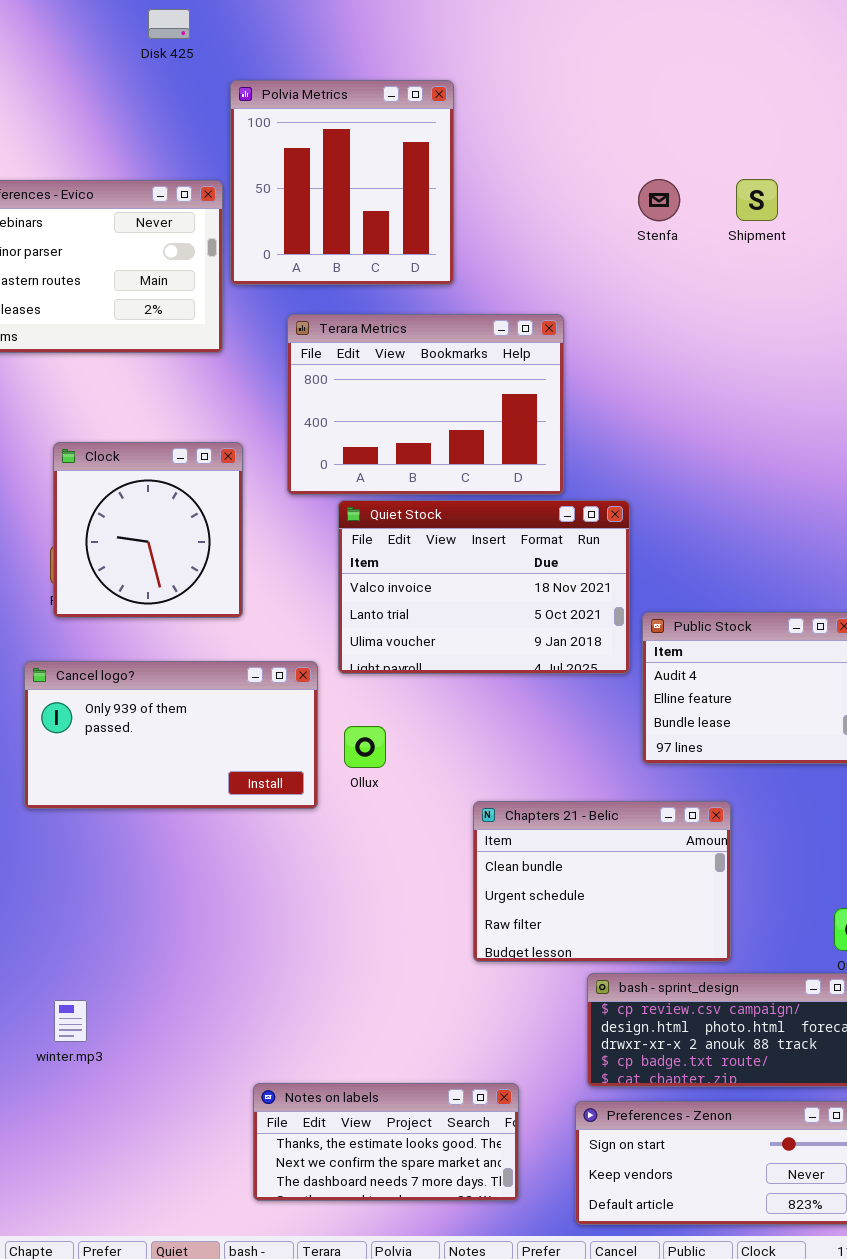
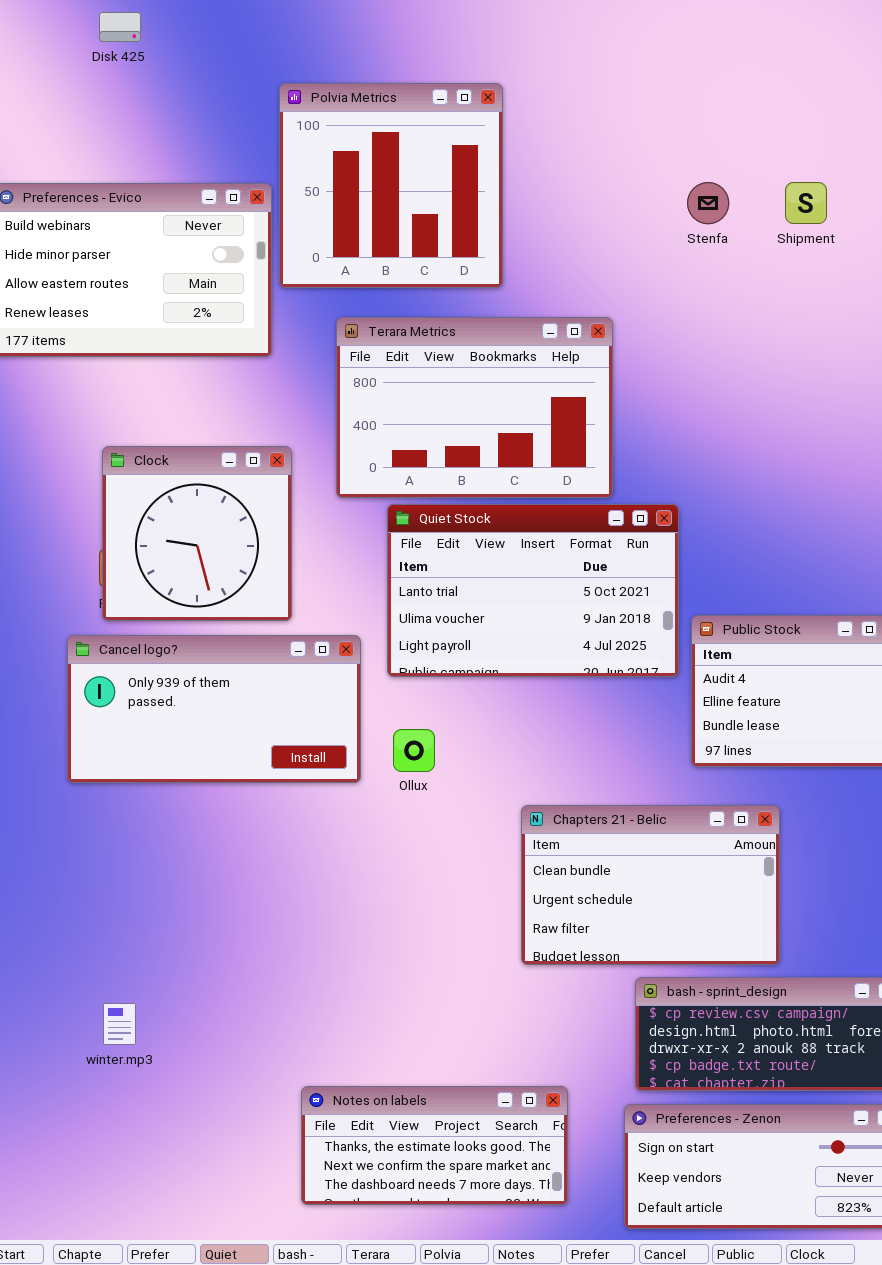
Disk 425: [148,9,190,39] -> [99,12,141,42], moved
Quiet Stock: [338,500,630,674] -> [387,504,679,677], scrolled down 1 row
Cancel logo?: [24,661,318,809] -> [67,635,361,783], moved

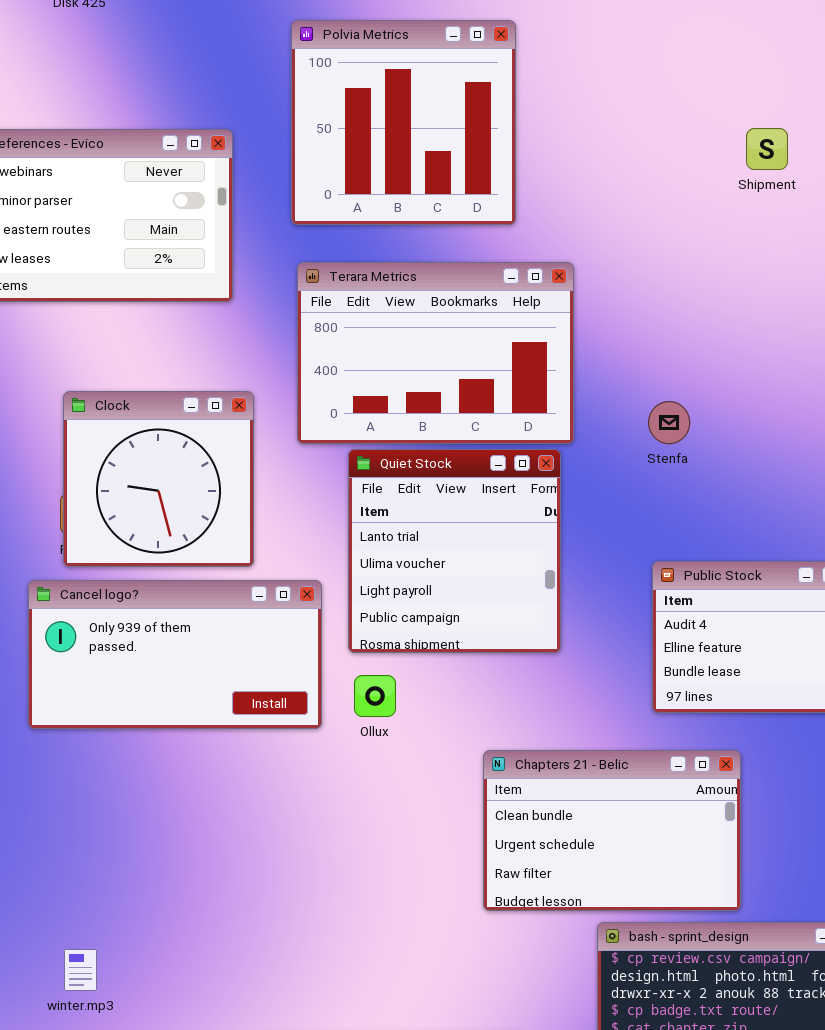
Polvia Metrics: [279,83,503,288] -> [291,20,516,225], moved
Stenfa: [687,182,729,224] -> [648,401,690,444], moved
Quiet Stock: [387,504,679,677] -> [348,449,561,653], resized

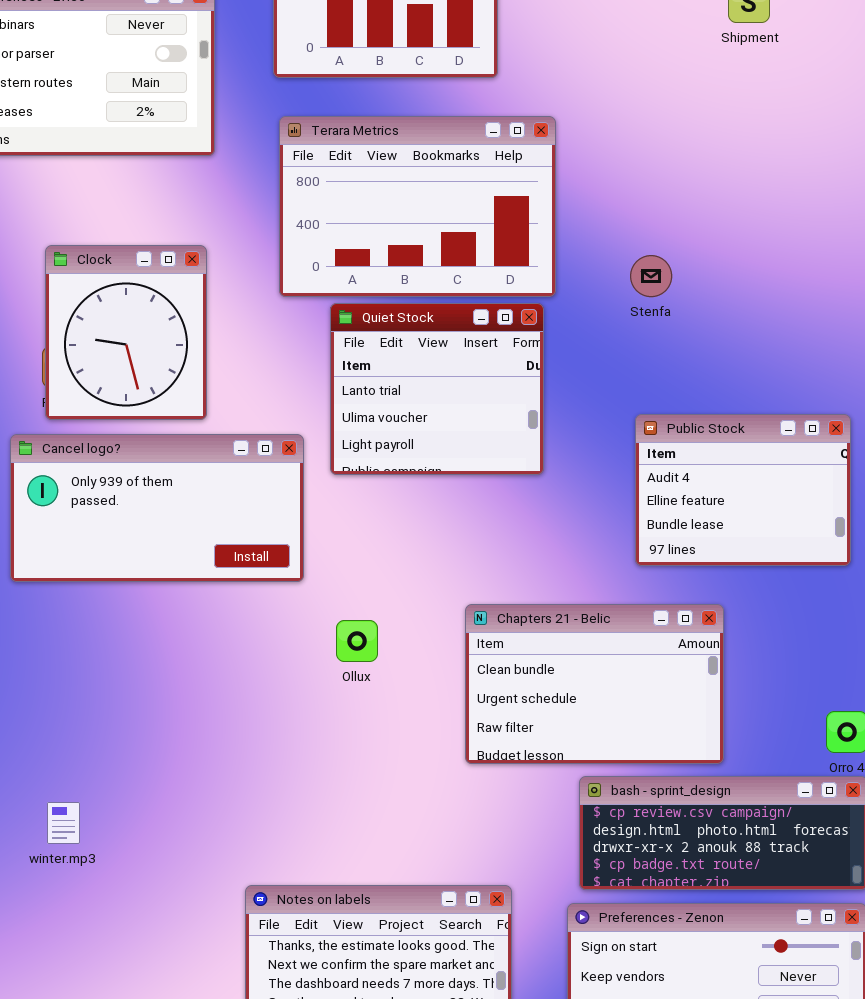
Clock: [63,391,254,567] -> [45,245,207,420], resized
Quiet Stock: [348,449,561,653] -> [330,303,544,475], resized
Ollux: [354,675,396,717] -> [336,620,378,662], moved

